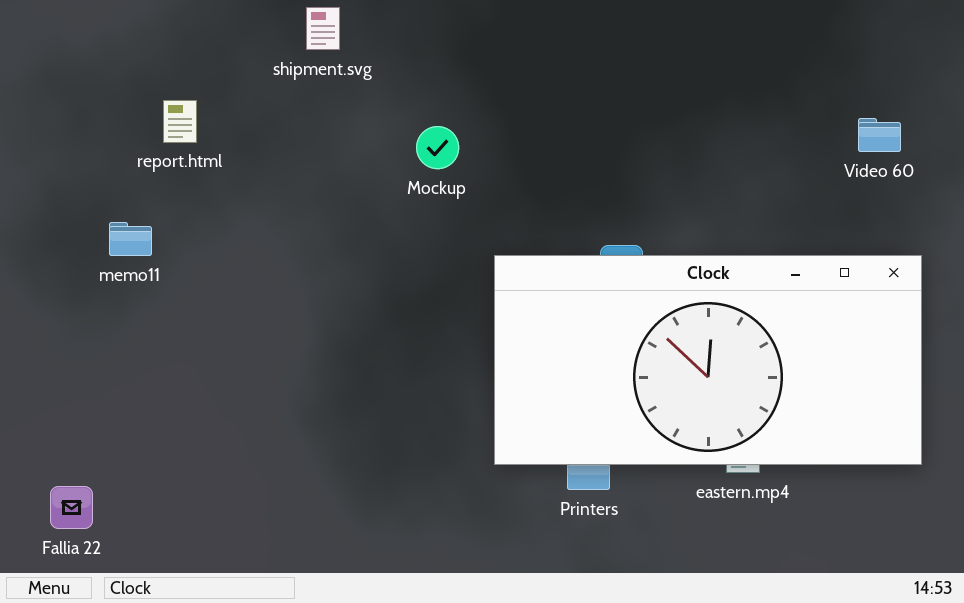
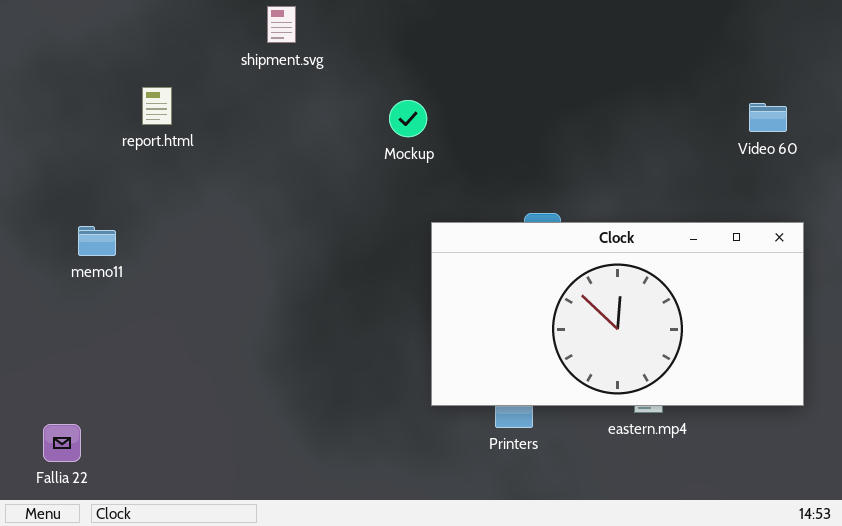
Mockup: [416,126,459,169] -> [389,100,427,137], moved
memo11: [109,222,152,256] -> [78,226,116,256], moved

